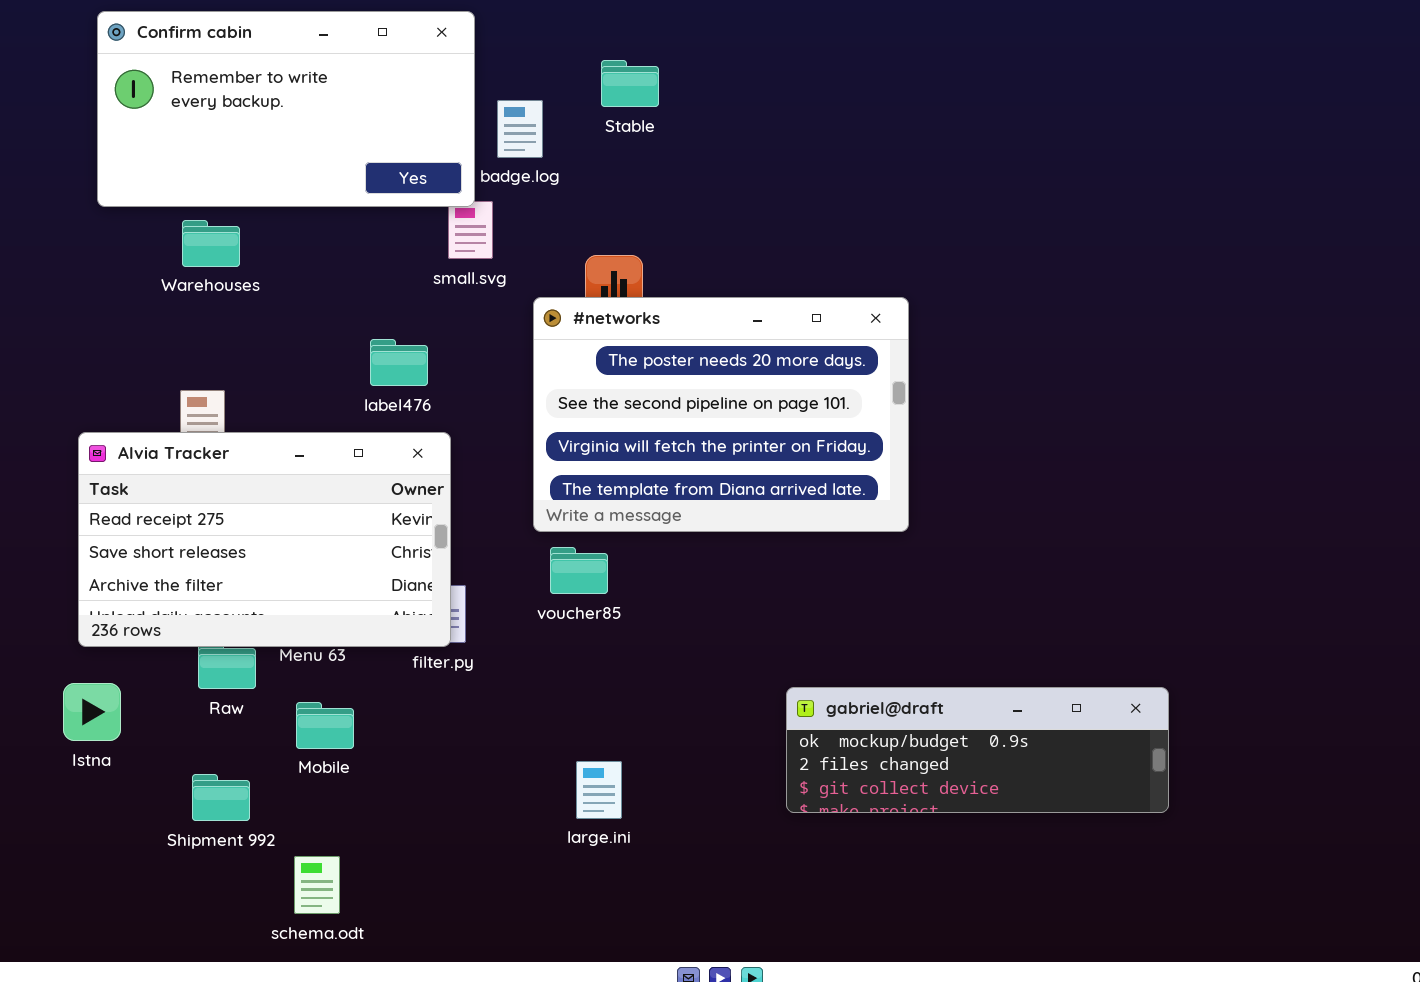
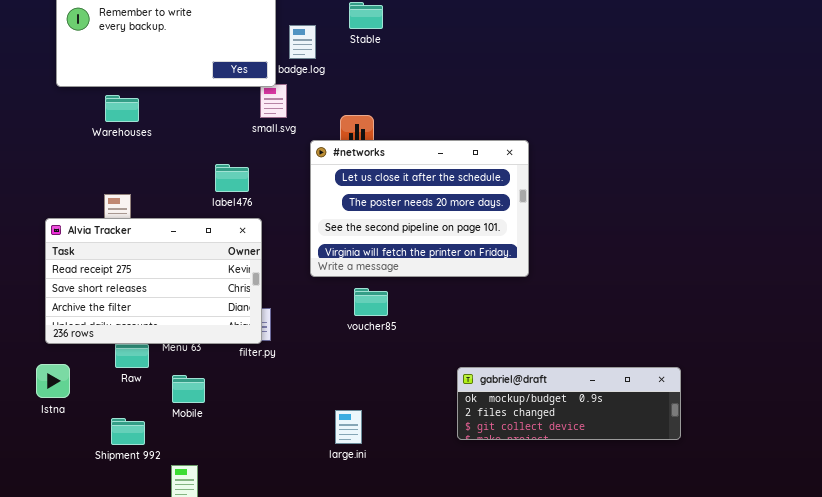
#networks: [533,297,909,532] -> [310,140,529,277], scrolled up 1 row
voucher85: [550,547,608,594] -> [354,288,388,316], moved

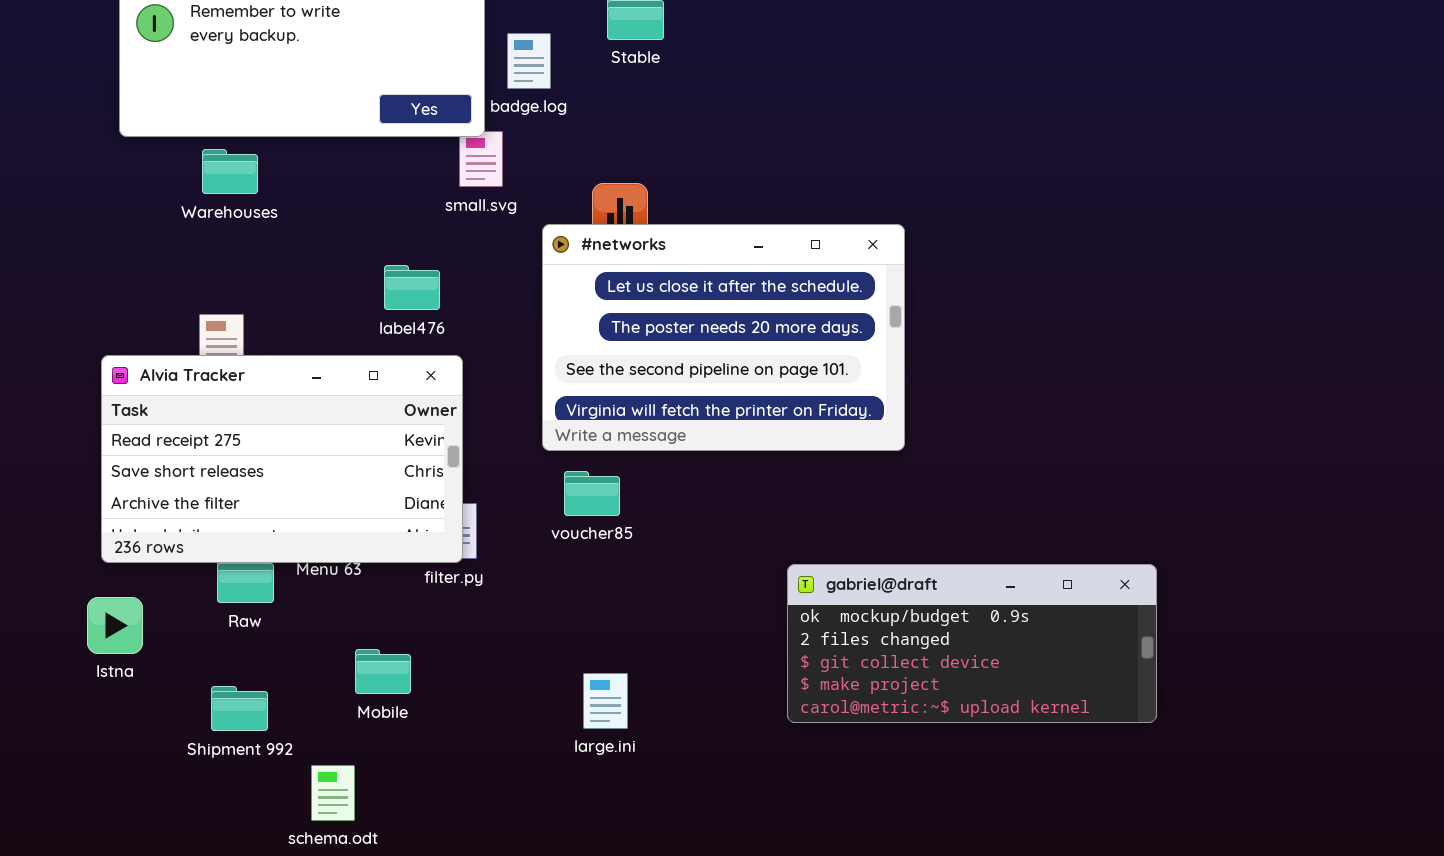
voucher85: [354,288,388,316] -> [564,471,620,516], moved
gabriel@draft: [457,367,681,440] -> [787,564,1157,723], resized
Mobile: [172,375,205,403] -> [355,649,411,694], moved

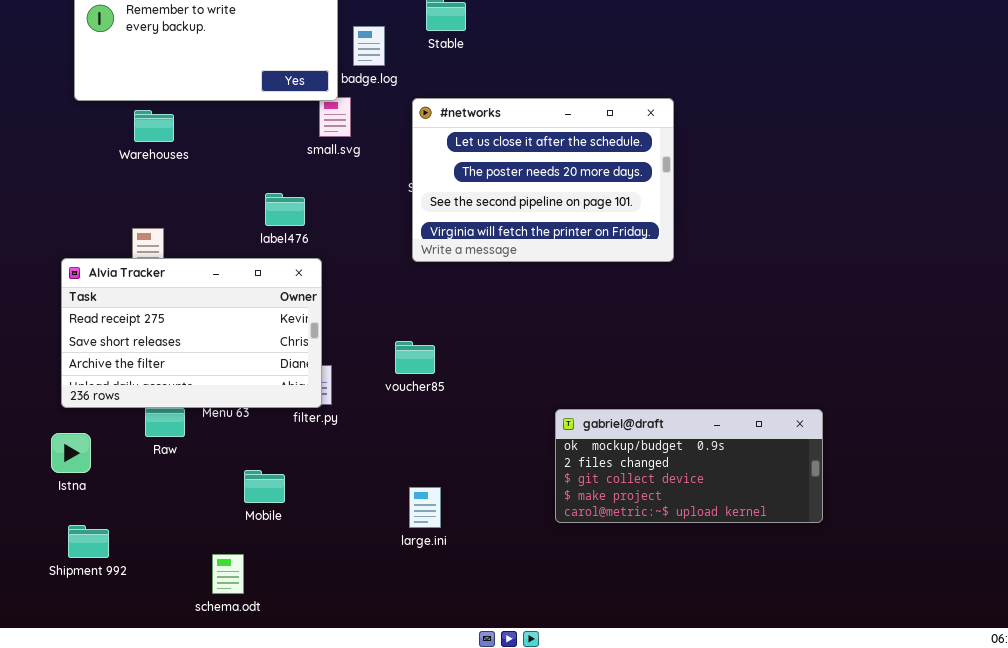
#networks: [542,224,905,451] -> [412,98,674,262], moved
Shipment 992: [211,686,268,731] -> [68,525,109,558], moved

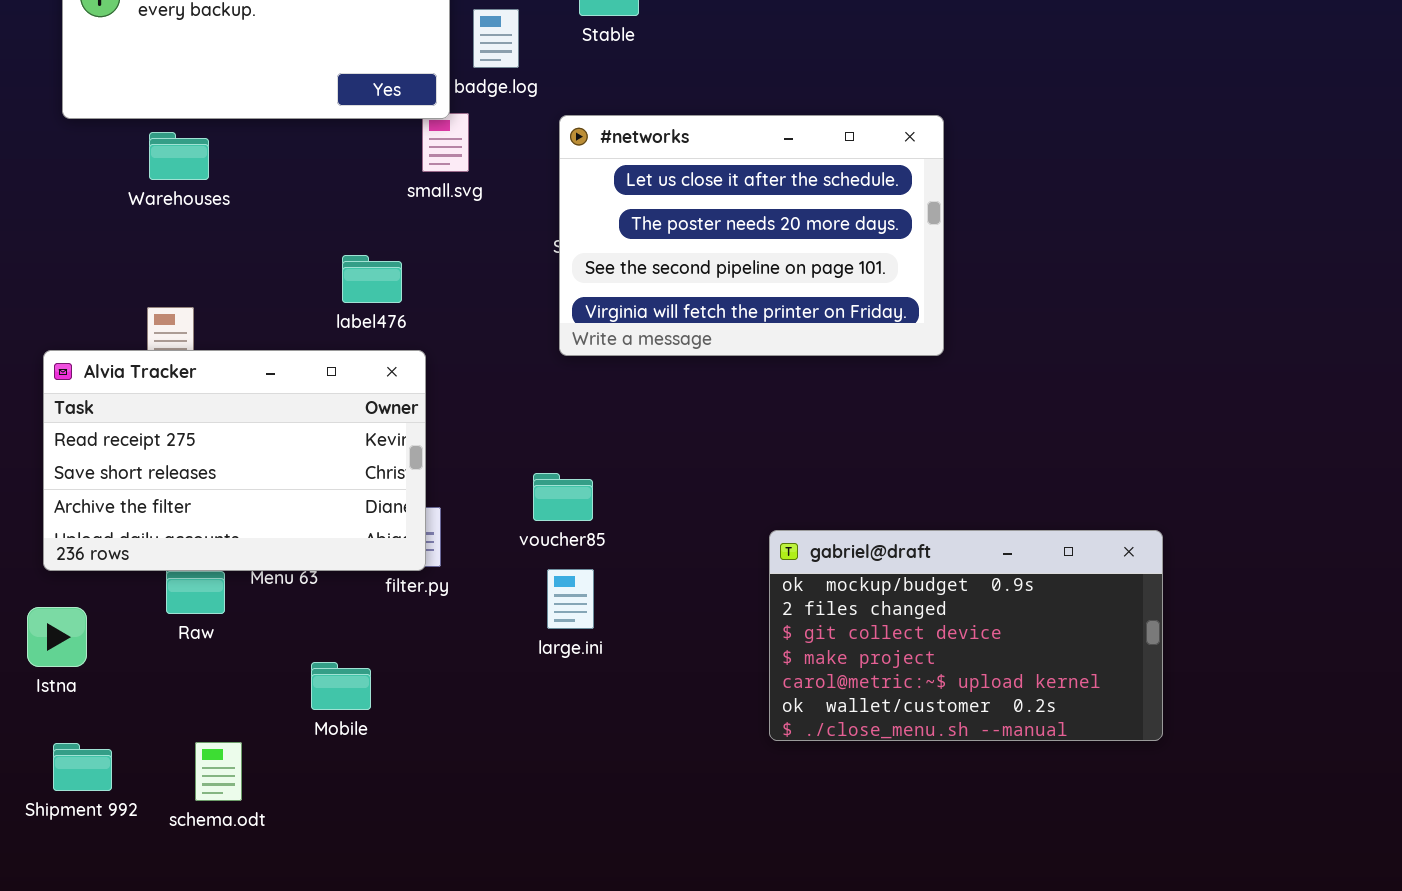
gabriel@draft: [555,409,823,523] -> [769,530,1163,741], resized
large.ini: [409,487,441,528] -> [547,569,594,629], moved
schema.odt: [212,554,244,594] -> [195,742,242,801], moved

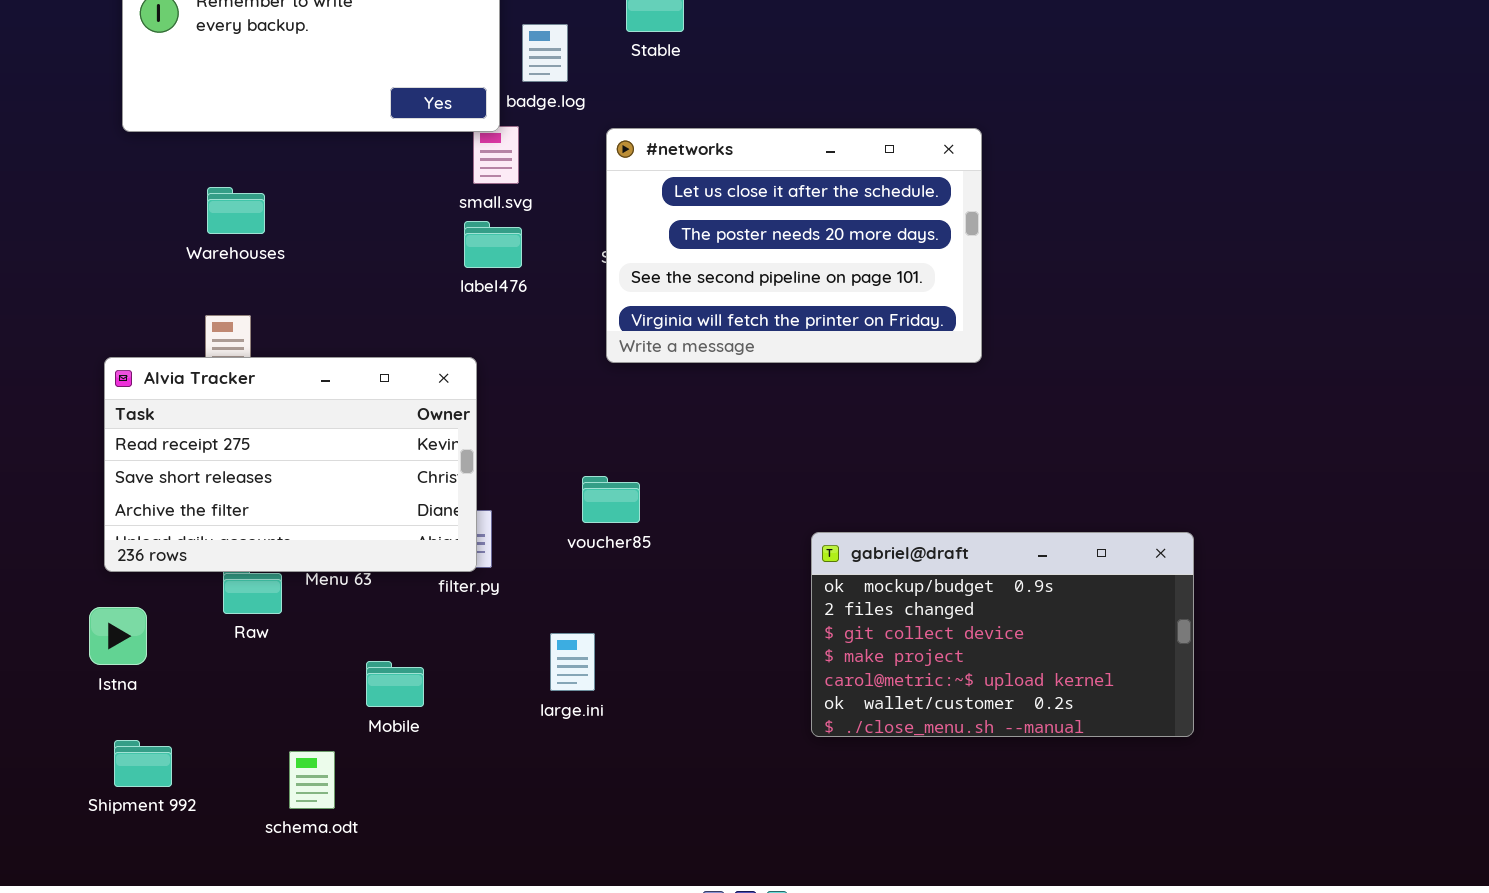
Warehouses: [149,132,209,180] -> [207,187,265,234], moved
label476: [342,255,402,303] -> [464,221,522,268], moved
large.ini: [547,569,594,629] -> [550,633,595,691], moved
schema.odt: [195,742,242,801] -> [289,751,335,809], moved

